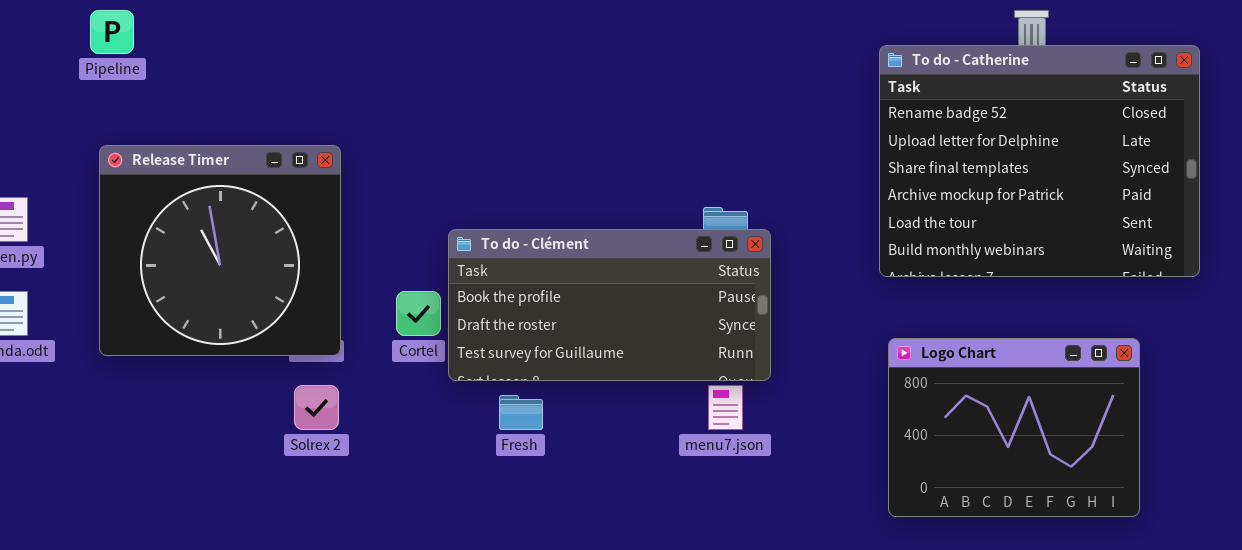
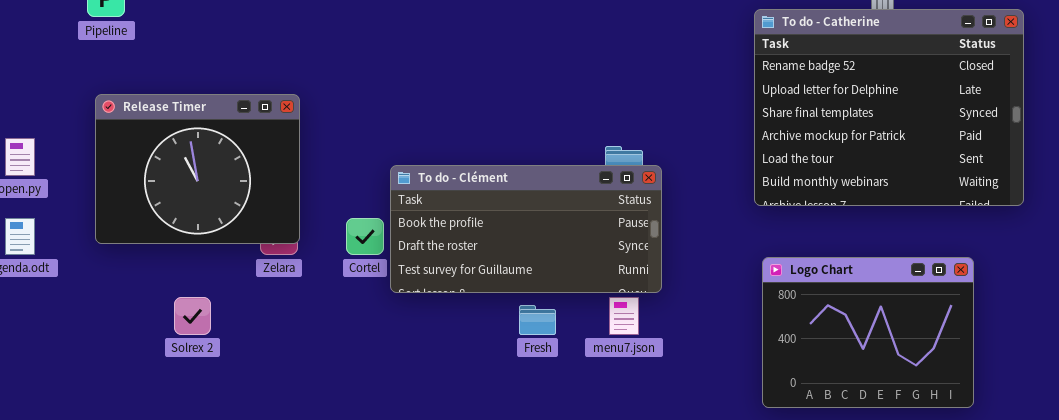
Release Timer: [99,145,341,356] -> [95,94,300,244], resized
Solrex 2: [294,385,339,430] -> [174,297,211,335], moved
Fresh: [499,395,543,430] -> [519,305,556,335], moved

